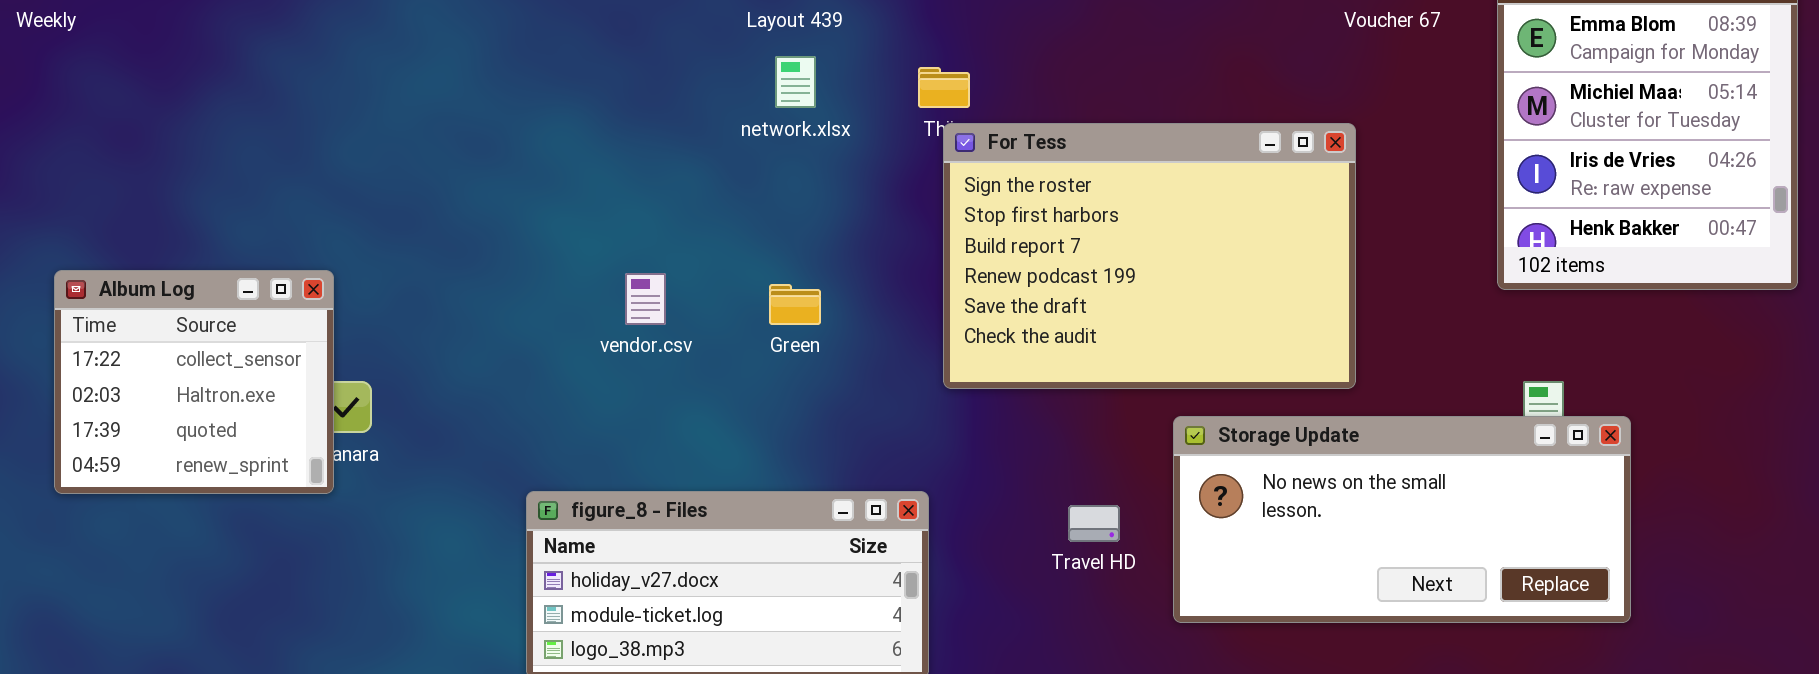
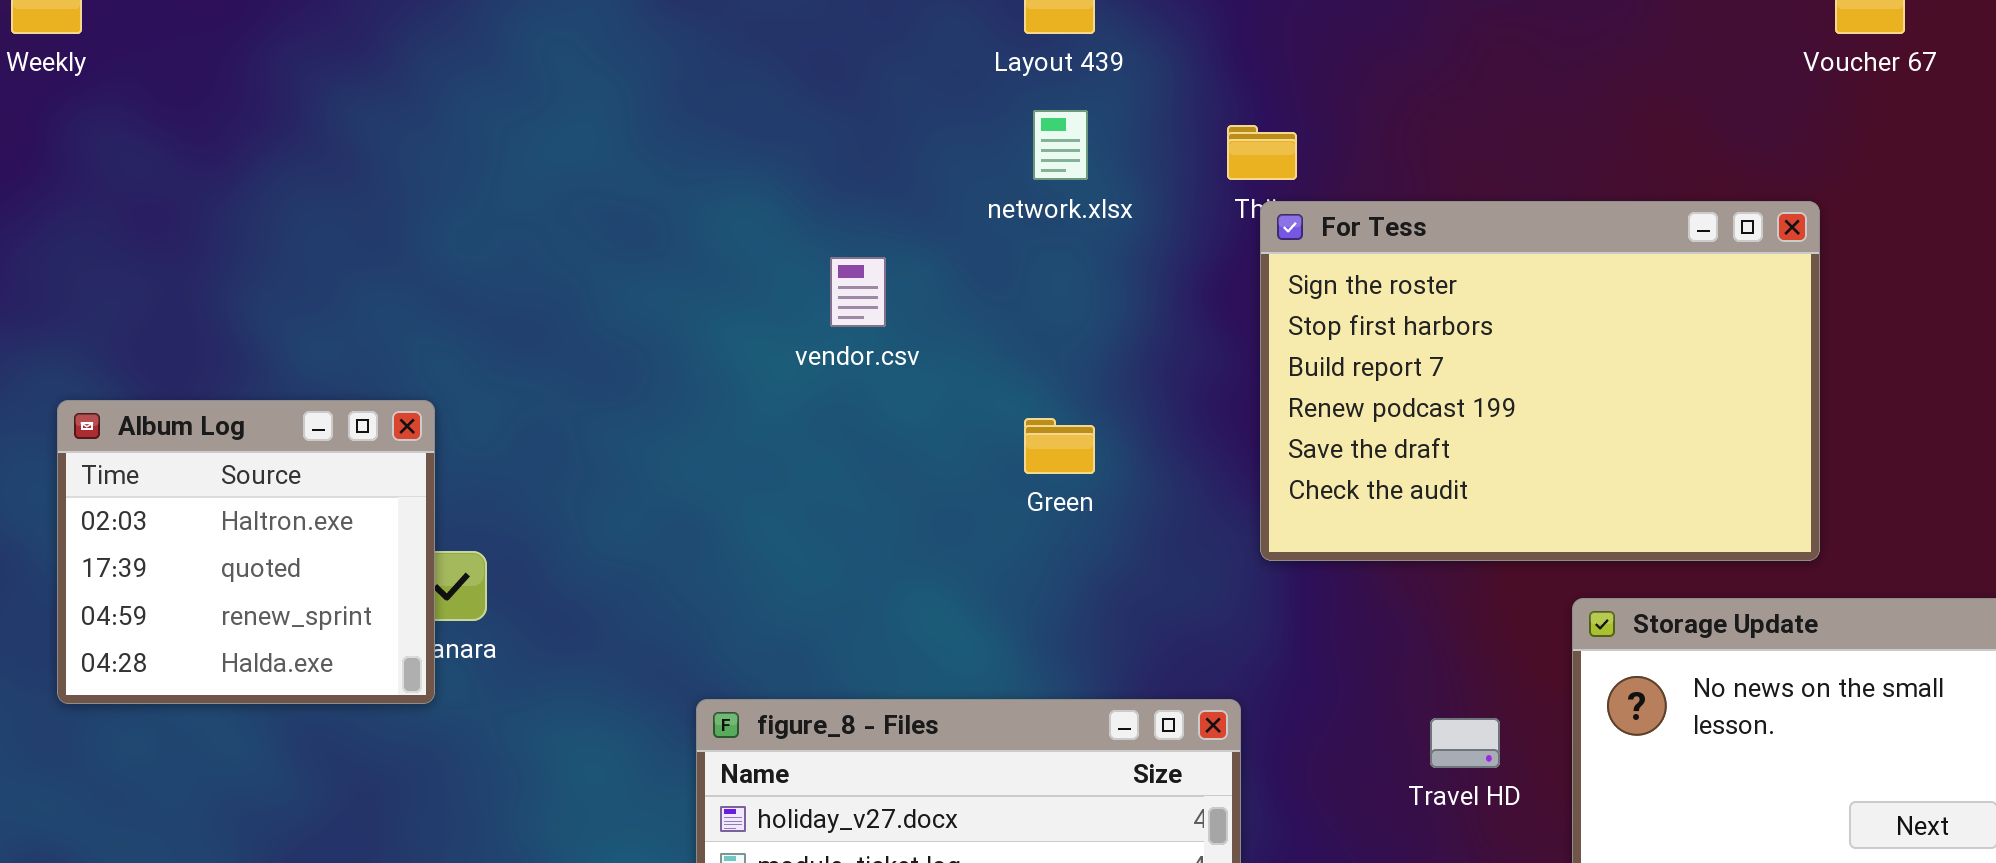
Album Log: [54,270,334,494] -> [57,400,435,704], scrolled down 1 row
vendor.csv: [625,273,666,325] -> [830,257,886,327], moved

